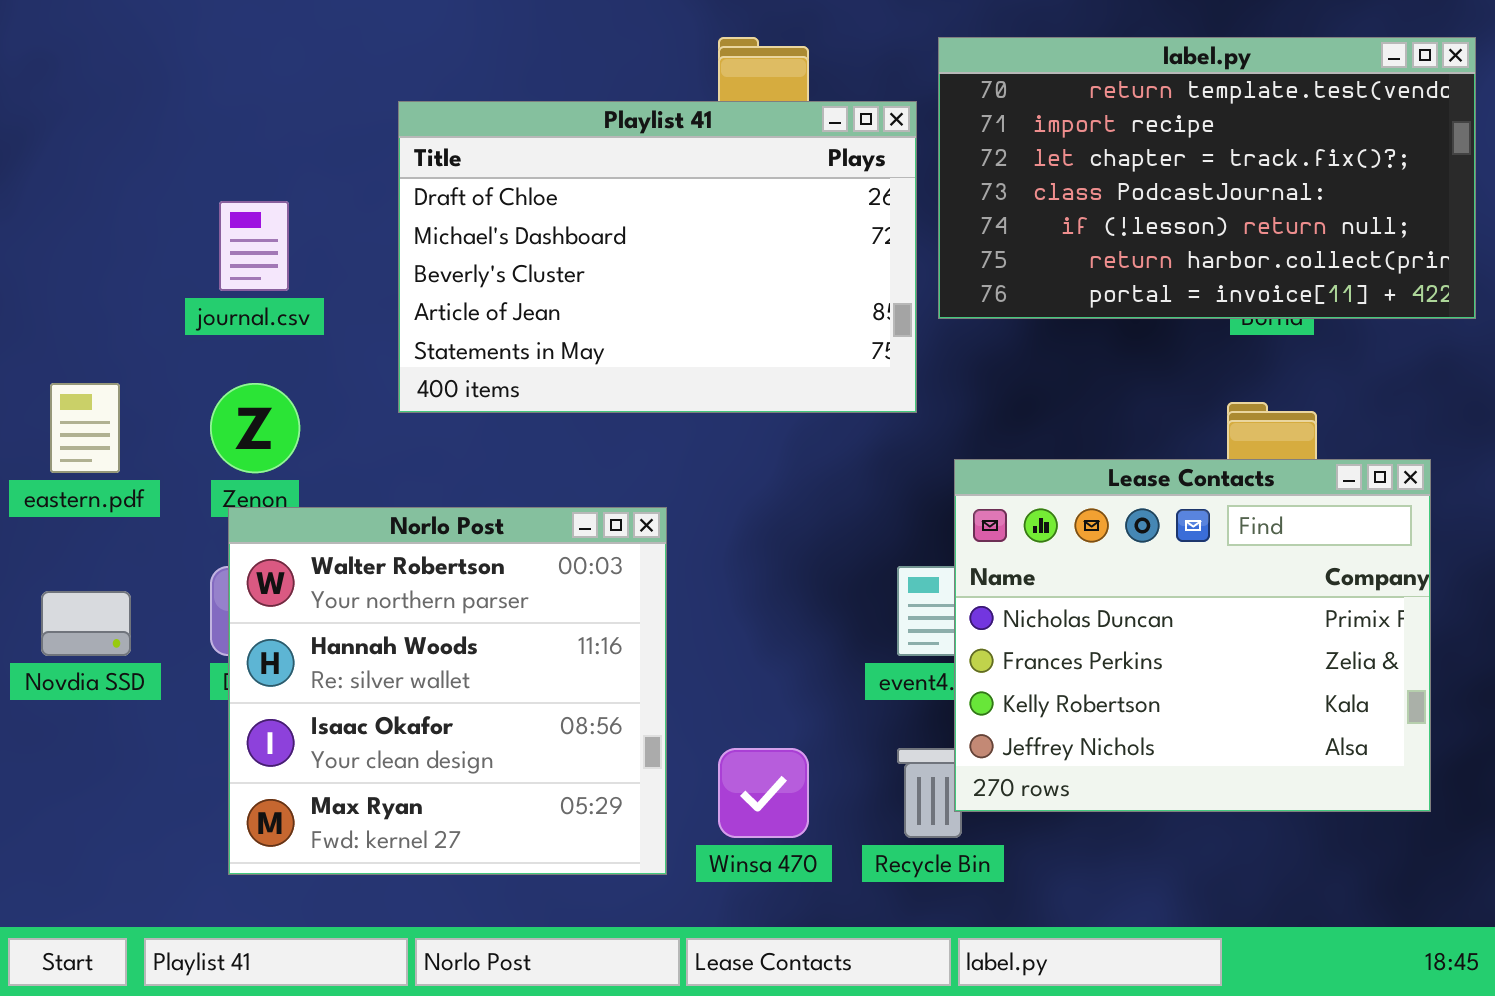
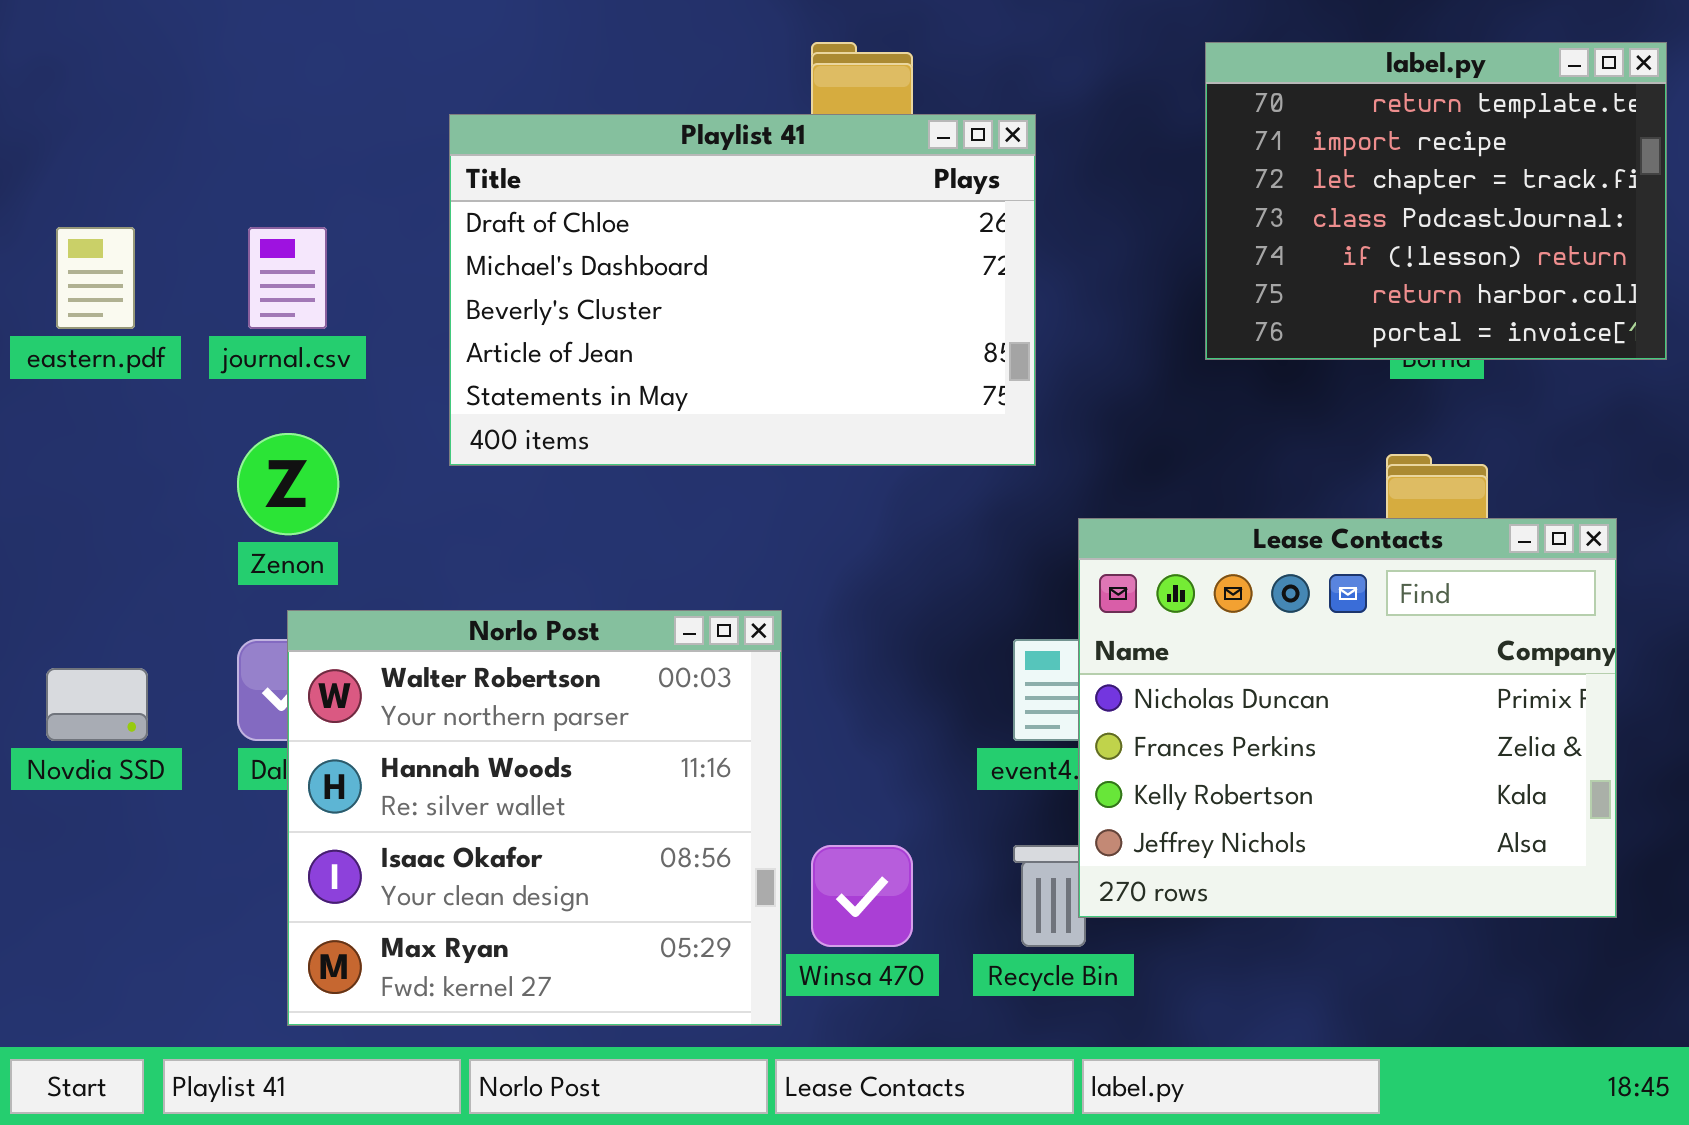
label.py: [938,37,1476,319] -> [1205,42,1667,360], resized
eastern.pdf: [50,383,120,473] -> [56,227,135,329], moved
Norlo Post: [228,507,667,875] -> [287,610,782,1026], moved

